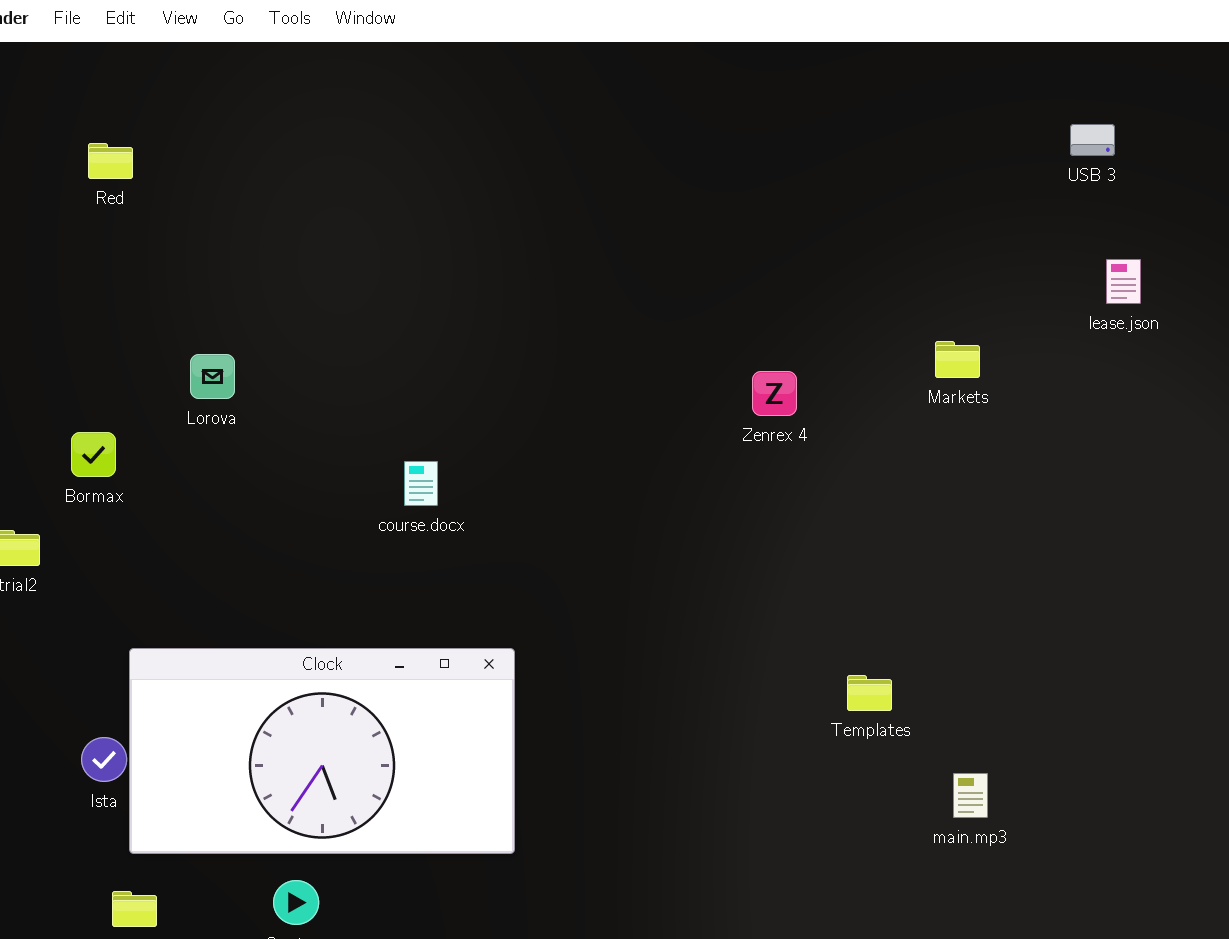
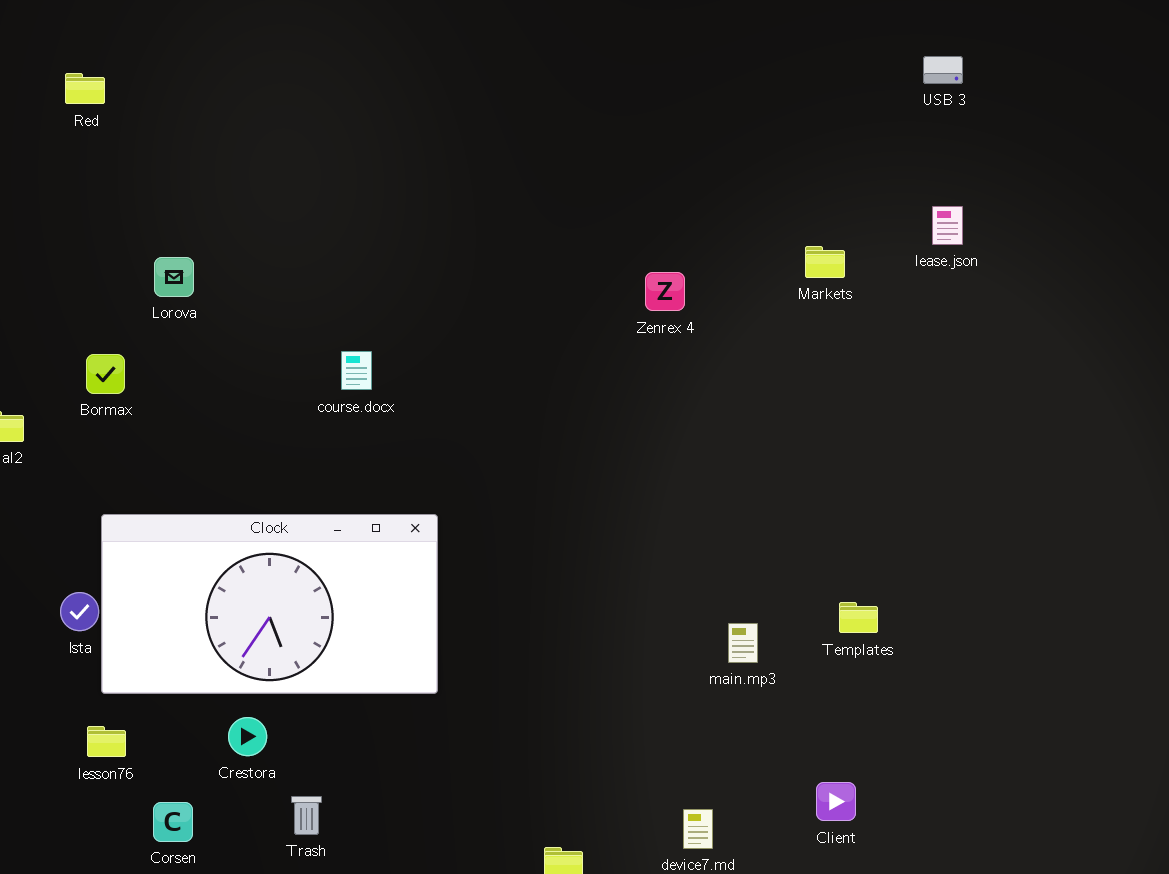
lease.json: [1106,259,1141,304] -> [932,206,963,245], moved
Bormax: [71,432,116,477] -> [86,354,125,394], moved
Templates: [847,675,892,711] -> [839,602,878,633], moved
main.mp3: [953,773,988,818] -> [728,623,758,663], moved

